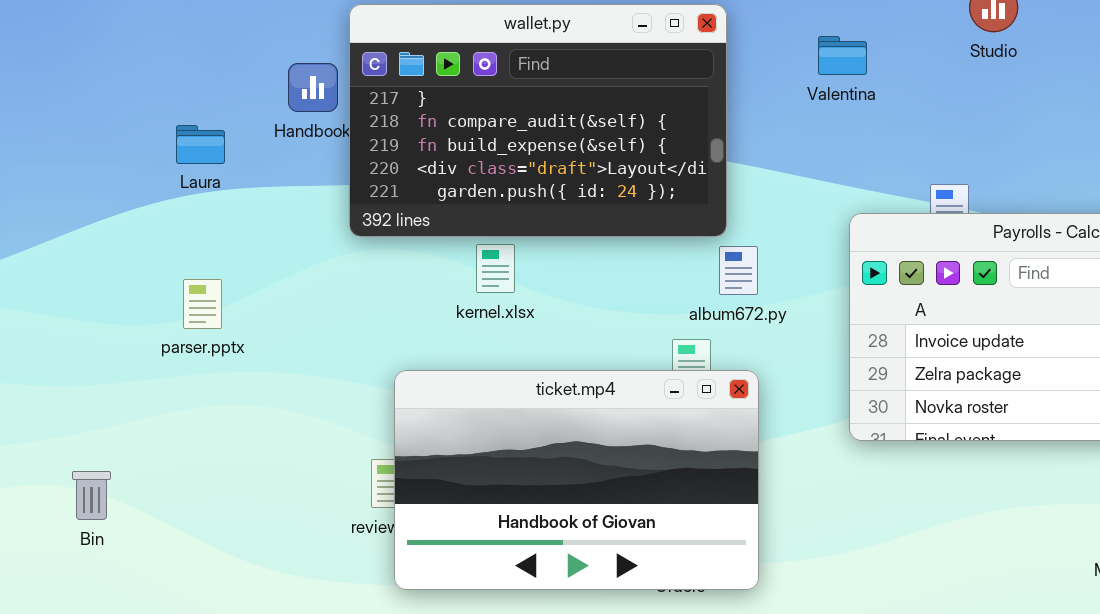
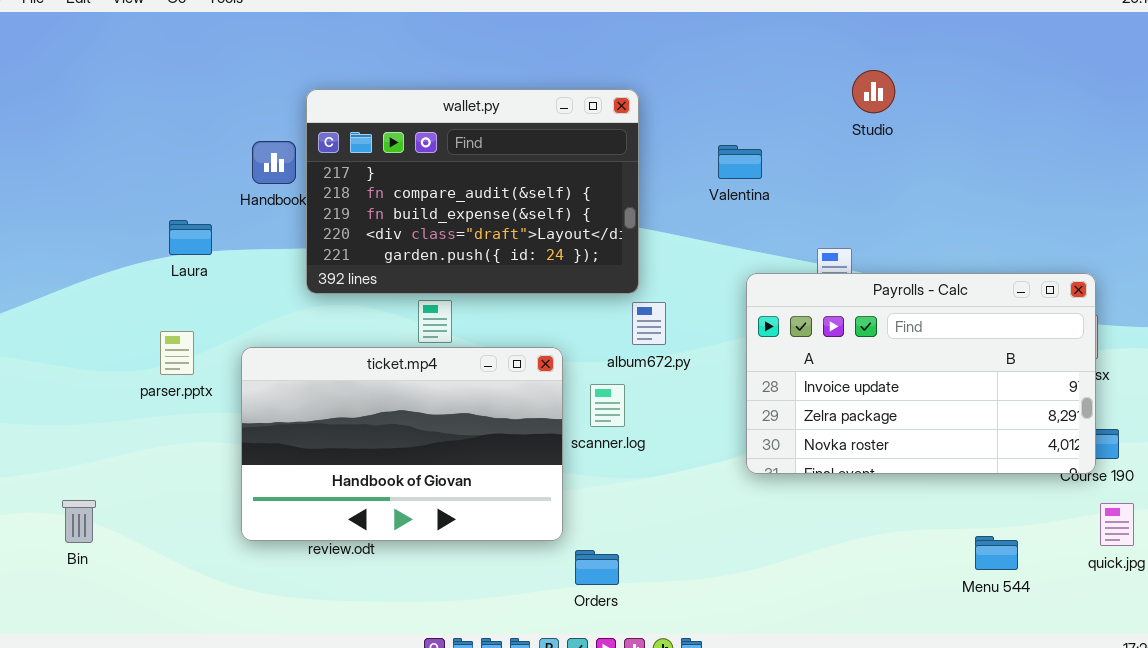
Valentina: [818,36,867,75] -> [718,145,762,179], moved
Laura: [176,125,225,164] -> [169,220,212,255], moved
ticket.mp4: [394,370,759,590] -> [241,347,563,541], moved

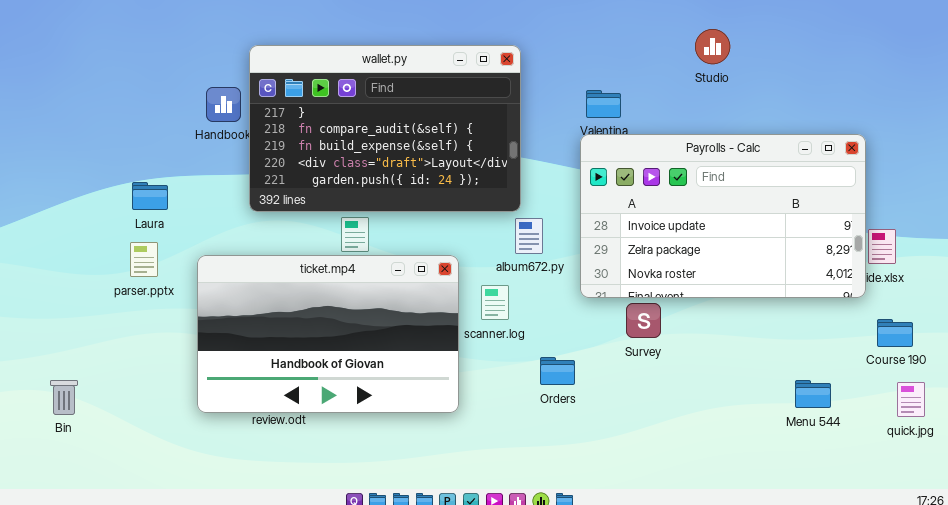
Laura: [169,220,212,255] -> [132,182,168,210], moved
Payrolls - Calc: [746,273,1096,474] -> [580,134,866,298], moved
Menu 544: [975,536,1018,570] -> [795,380,831,408], moved
Orders: [575,550,619,585] -> [540,357,575,385], moved

